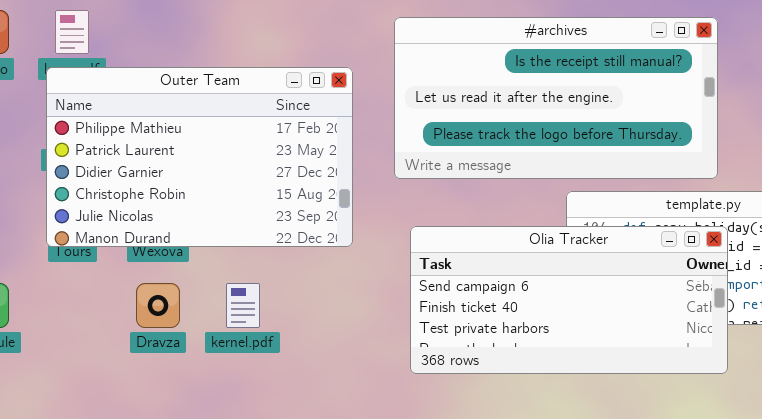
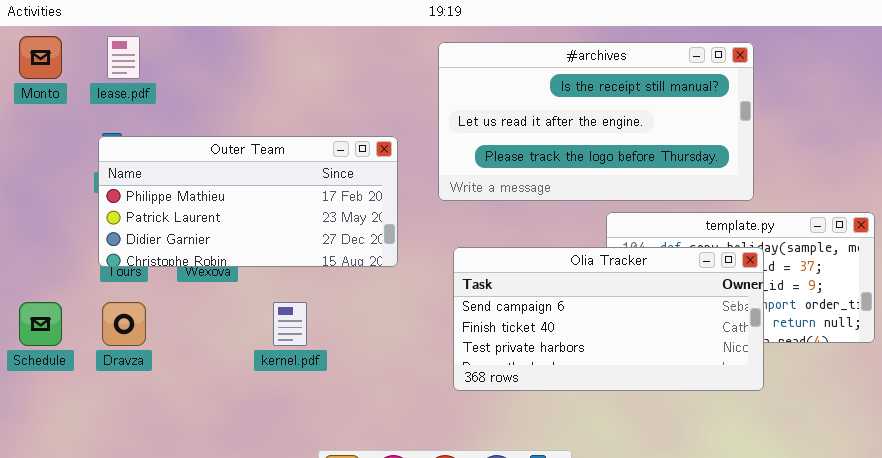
Outer Team: [46,67,353,247] -> [98,136,398,267], resized
Dravza: [136,283,180,328] -> [102,302,146,346], moved

